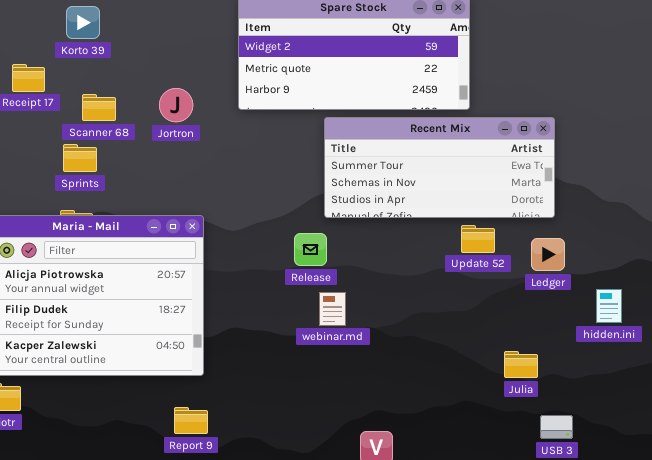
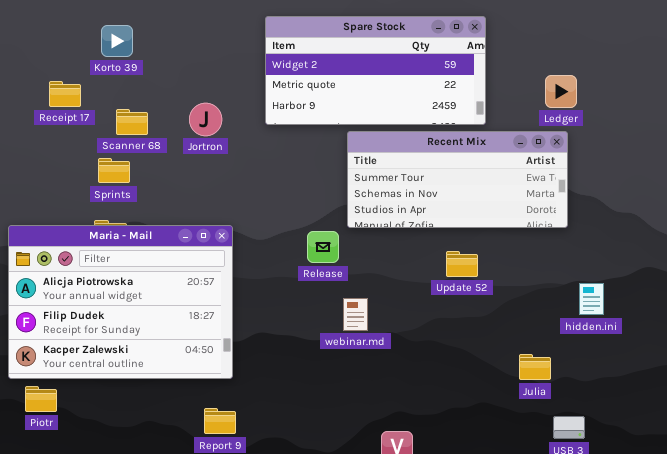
Update 52: [461,225,495,253] -> [446,251,478,277], moved
Release: [294,233,327,266] -> [307,231,339,263], moved
Ledger: [531,238,565,271] -> [545,75,577,108], moved
hidden.ini: [596,289,622,323] -> [579,283,604,315], moved

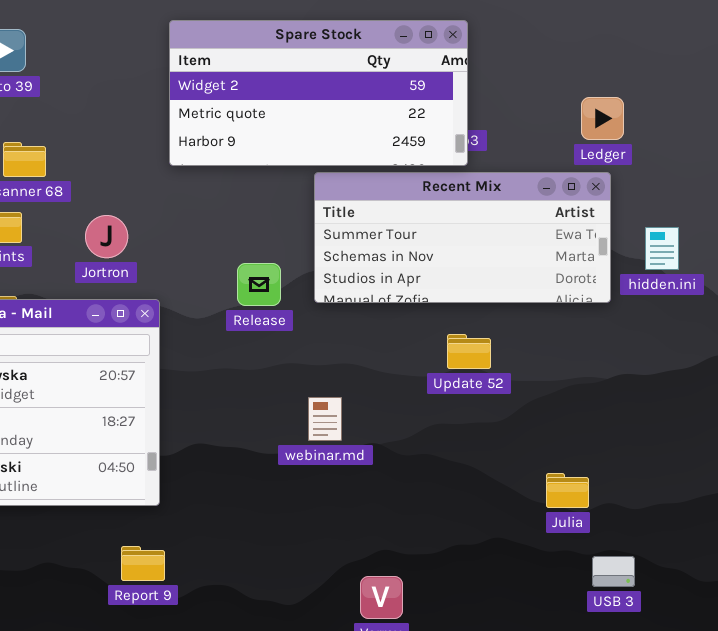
Spare Stock: [265,16,486,125] -> [169,20,468,166], moved
Jortron: [189,103,222,136] -> [85,215,128,258], moved
Release: [307,231,339,263] -> [237,263,281,306], moved
hidden.ini: [579,283,604,315] -> [645,227,679,270], moved

